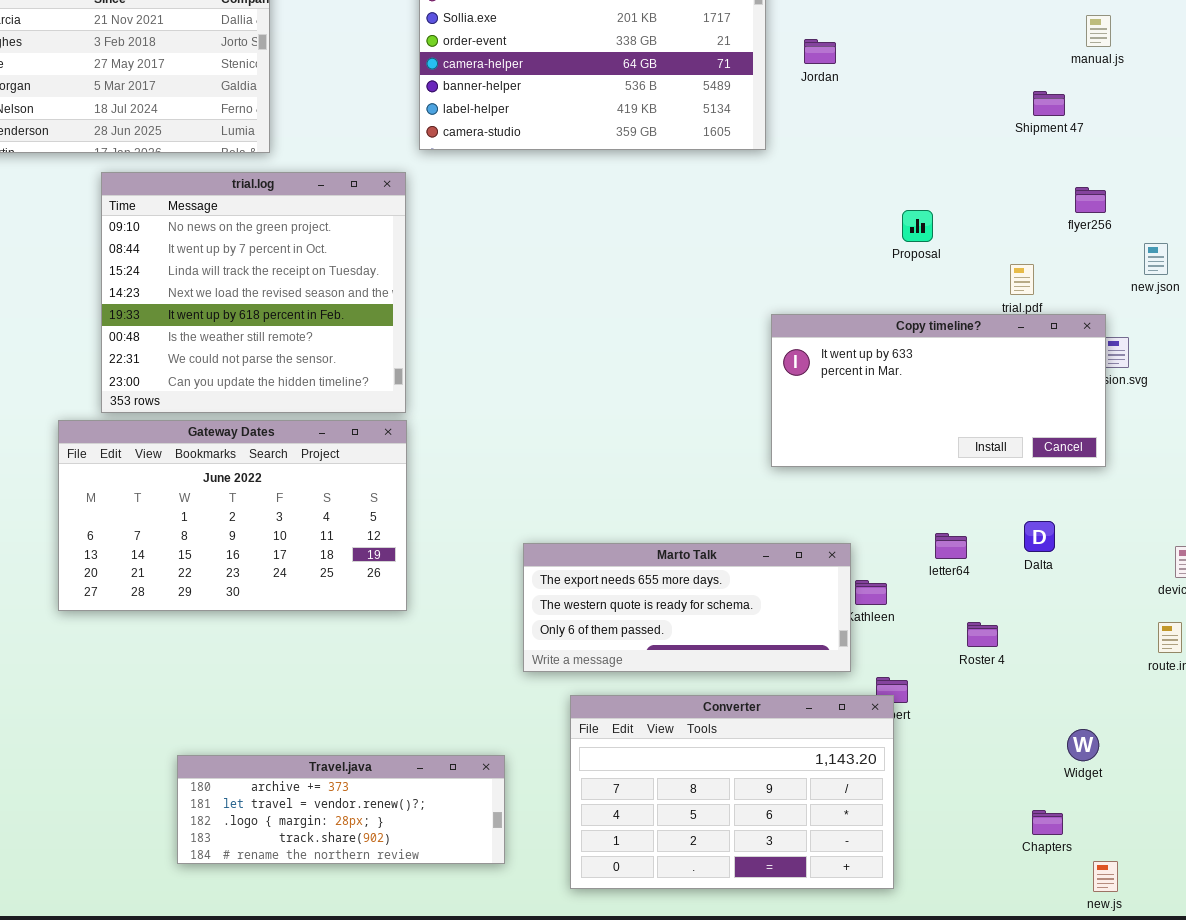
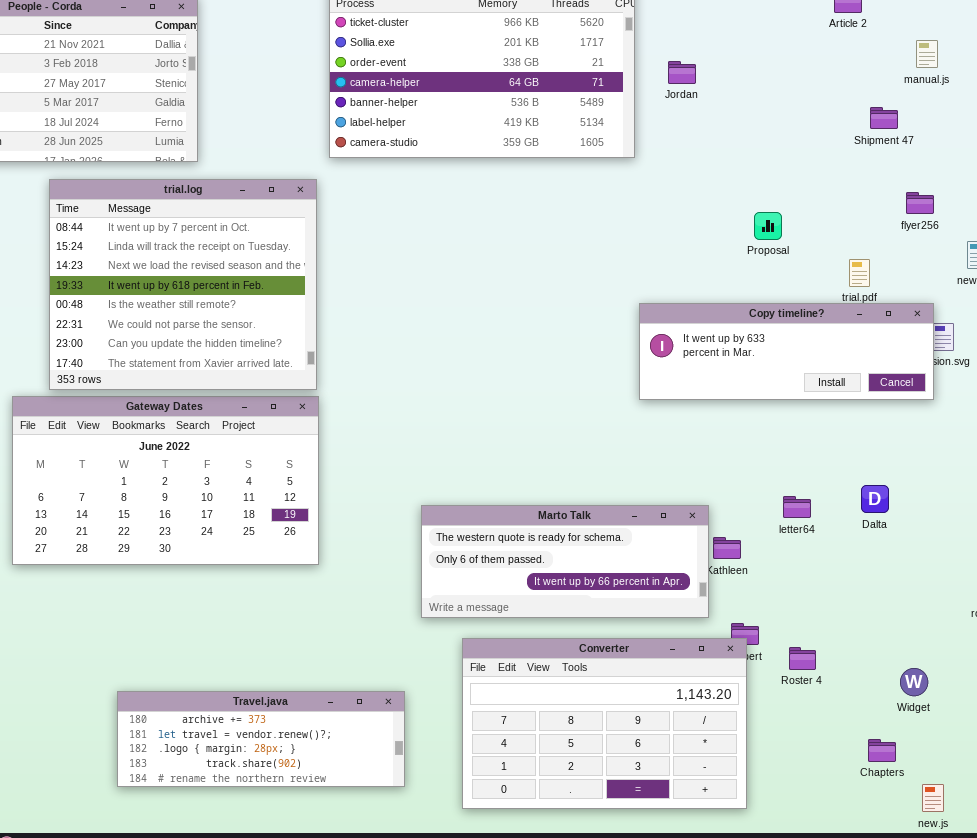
trial.log: [101,172,406,413] -> [49,179,317,390], scrolled down 1 row
Copy timeline?: [771,314,1106,467] -> [639,303,934,400], resized
Marto Talk: [523,543,851,672] -> [421,505,709,618], scrolled down 1 row
Roster 4: [967,622,998,647] -> [789,647,816,670], moved

